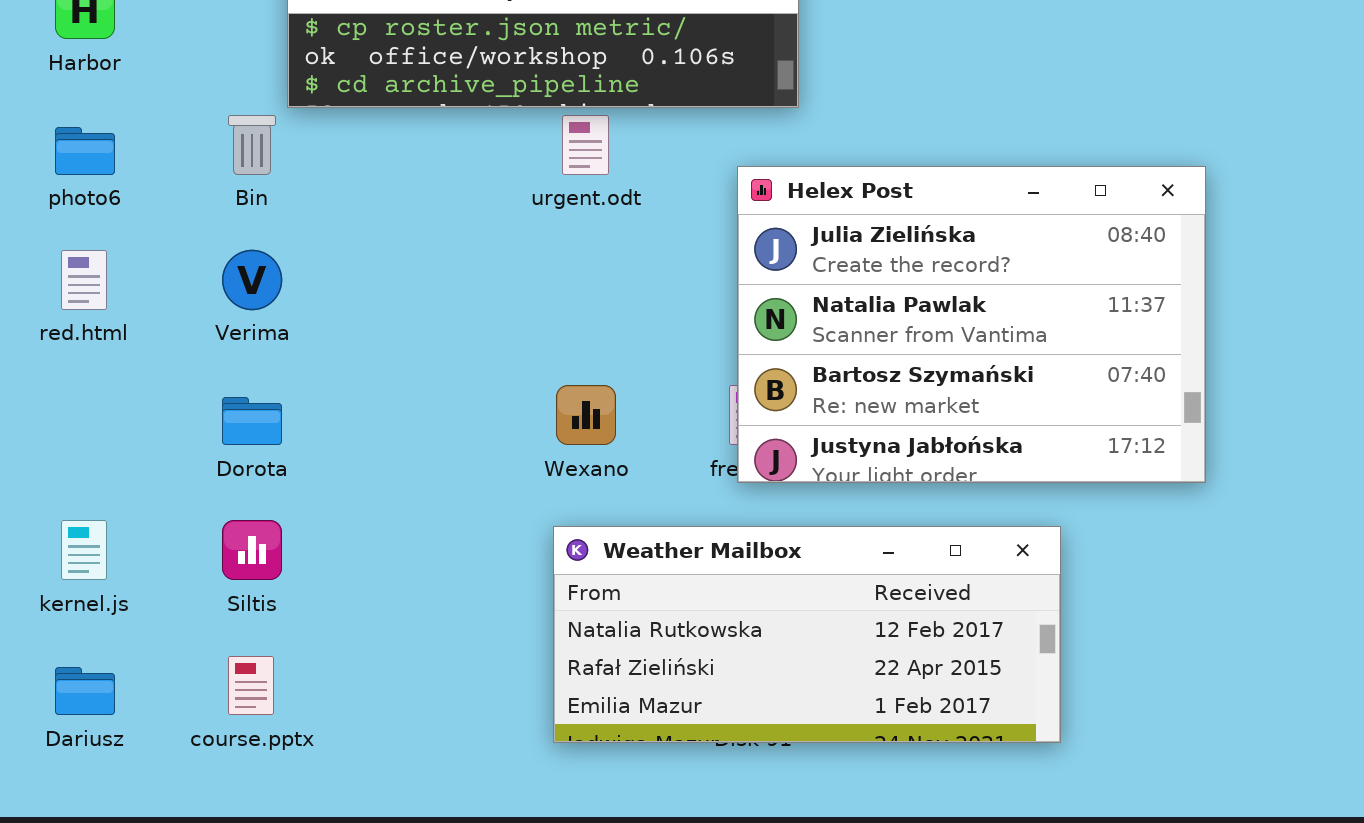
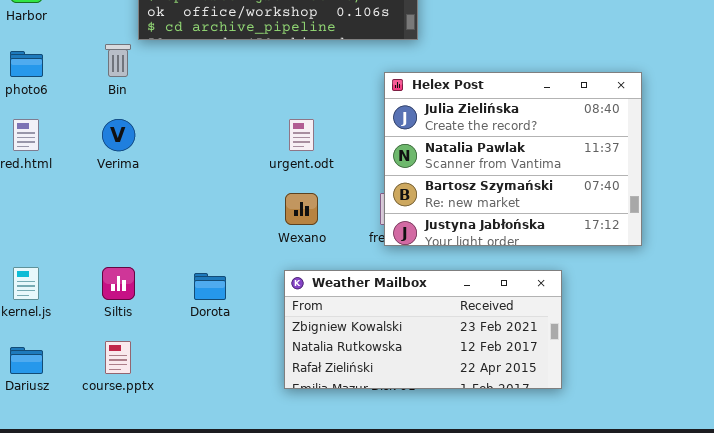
urgent.odt: [562,115,609,175] -> [289,119,314,151], moved
Dorota: [222,397,282,445] -> [194,273,226,300], moved
Weather Mailbox: [553,526,1061,743] -> [284,270,562,389], scrolled up 1 row

